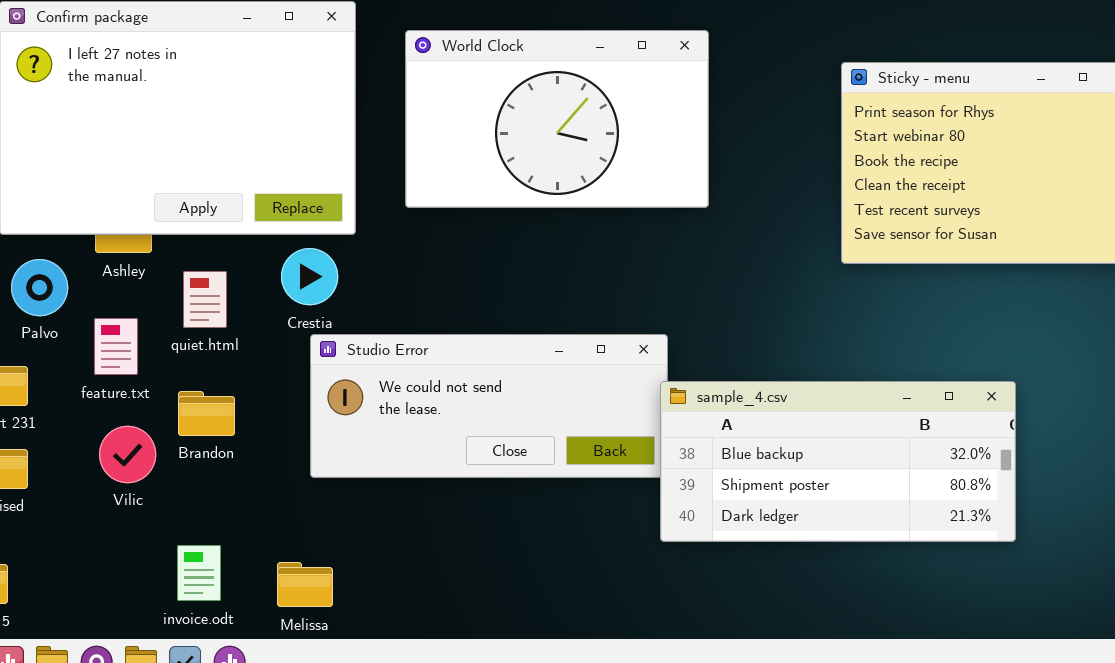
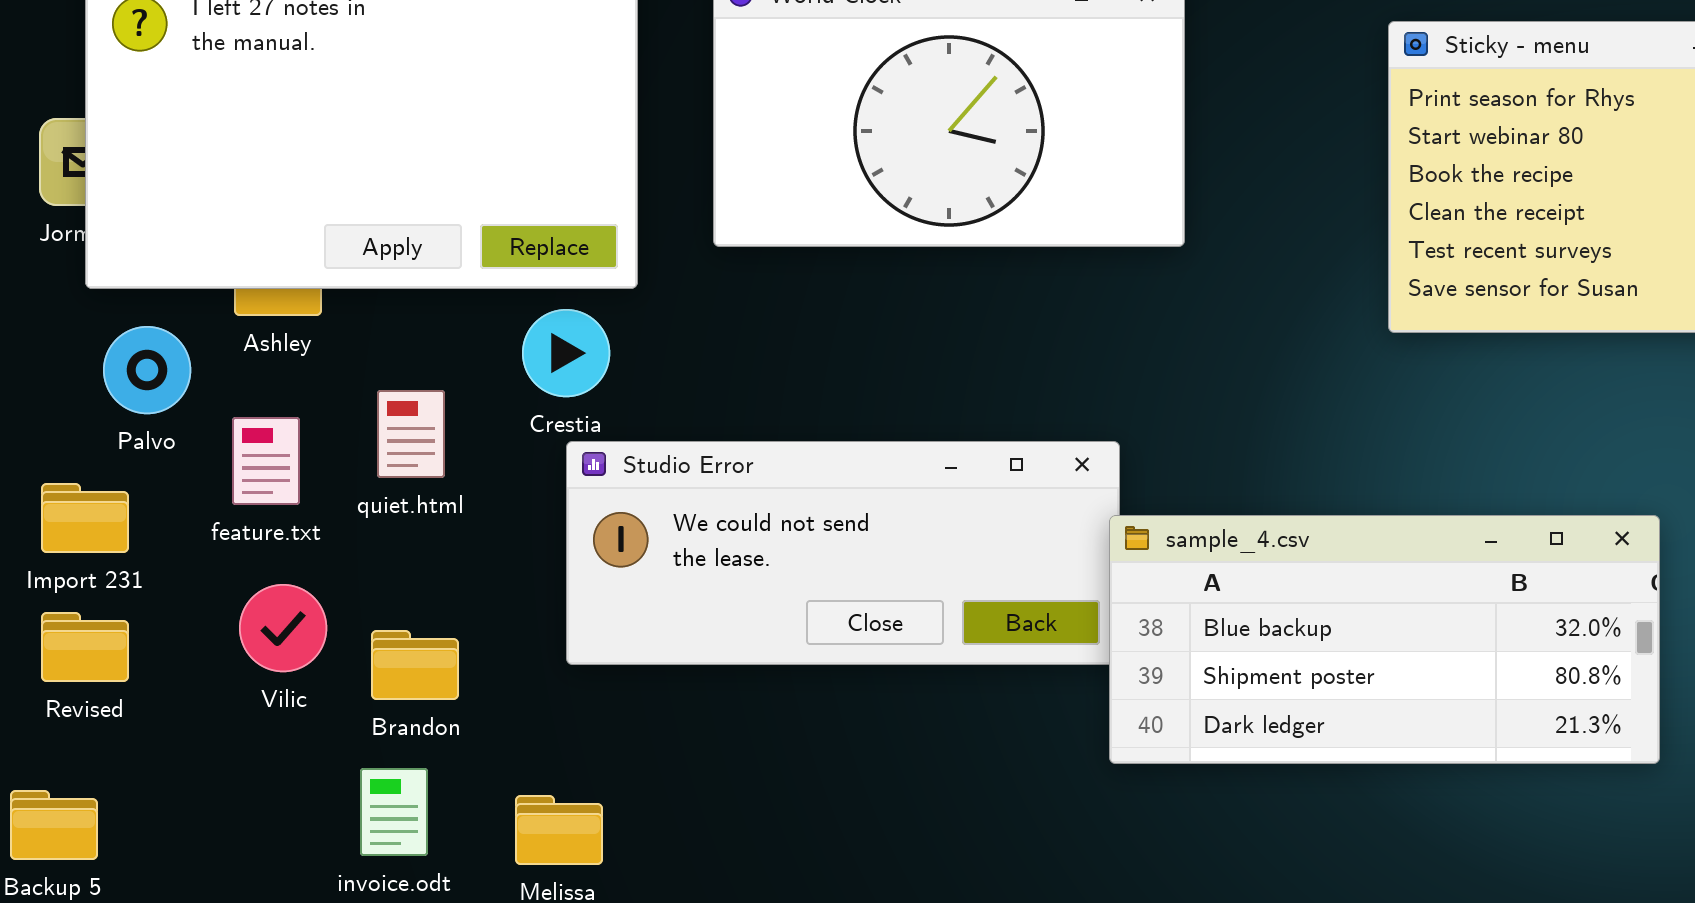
quiet.html: [183,271,227,328] -> [377,390,445,478], moved
Brandon: [178,391,235,436] -> [371,630,459,700], moved

